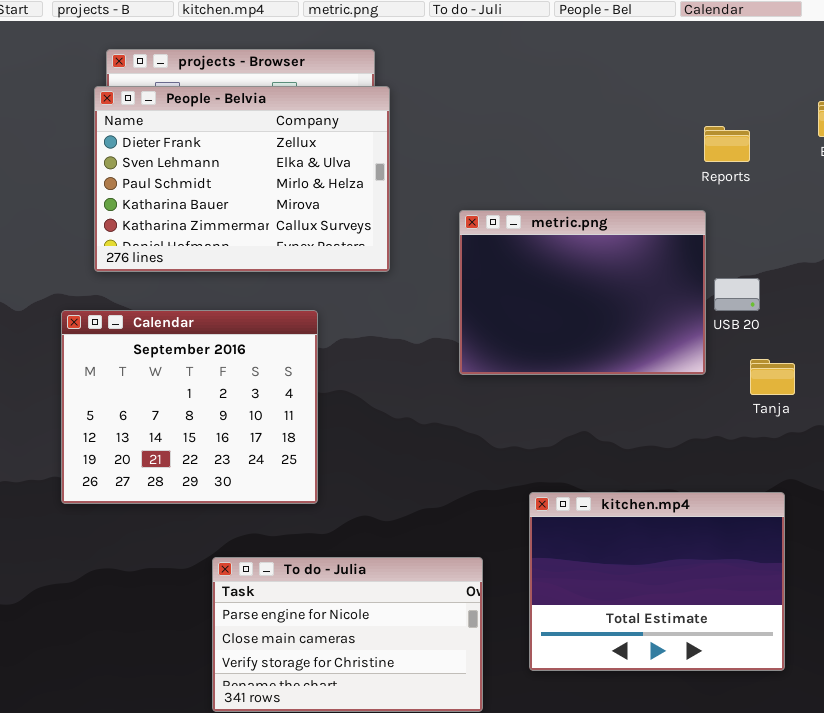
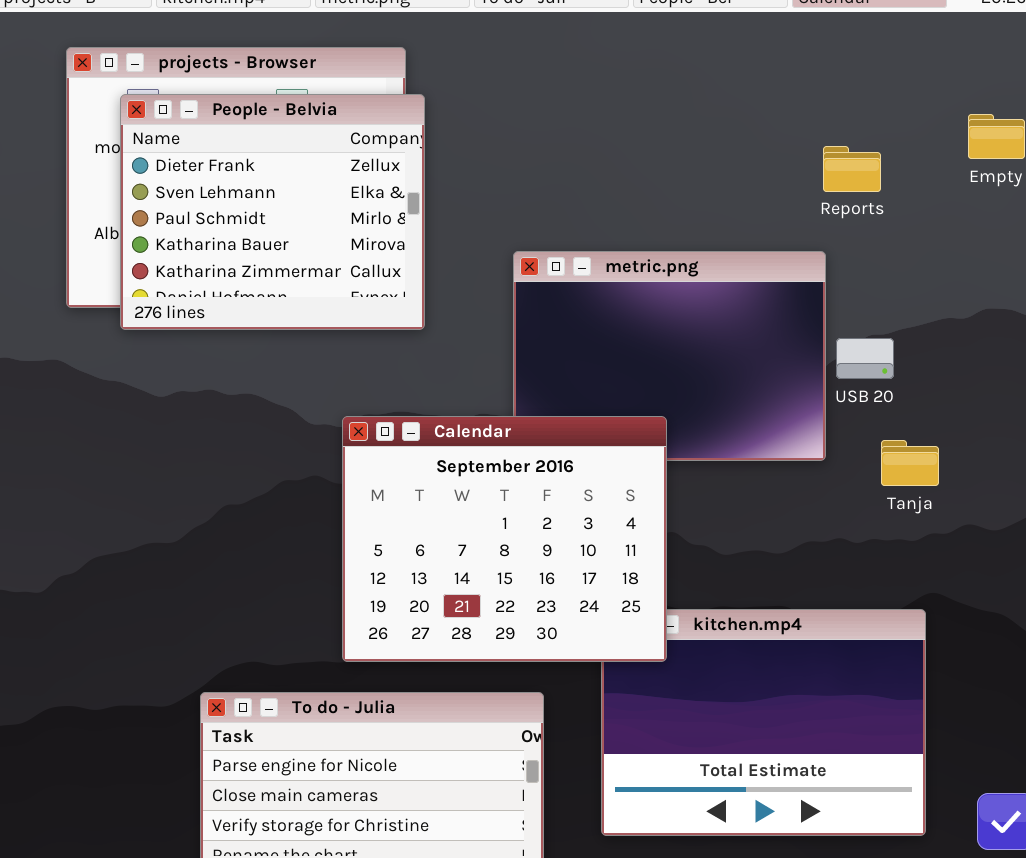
People - Belvia: [94,86,390,272] -> [120,94,425,330], resized
Calendar: [61,310,318,504] -> [342,416,667,662], moved

